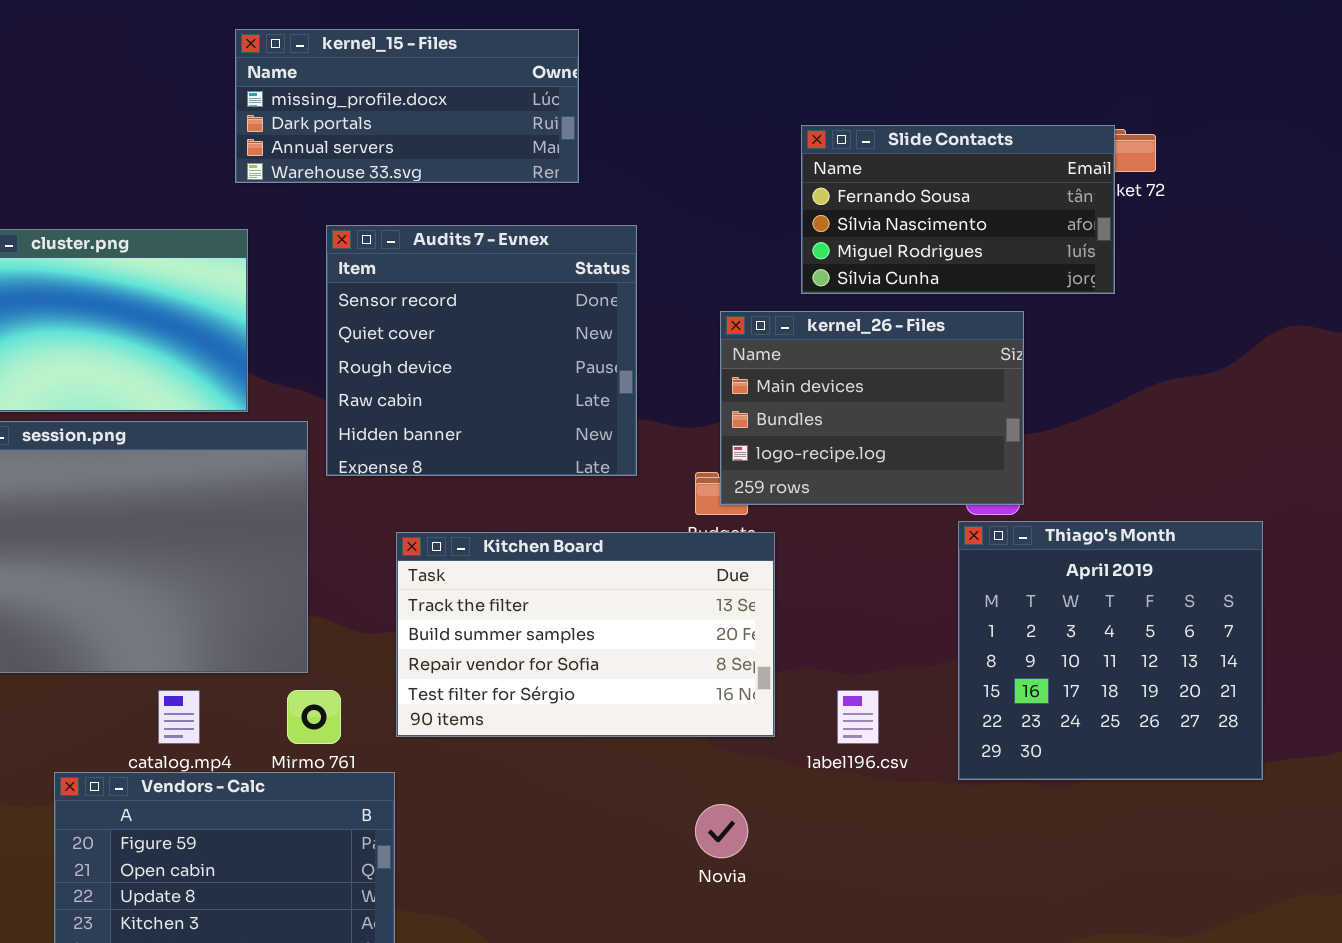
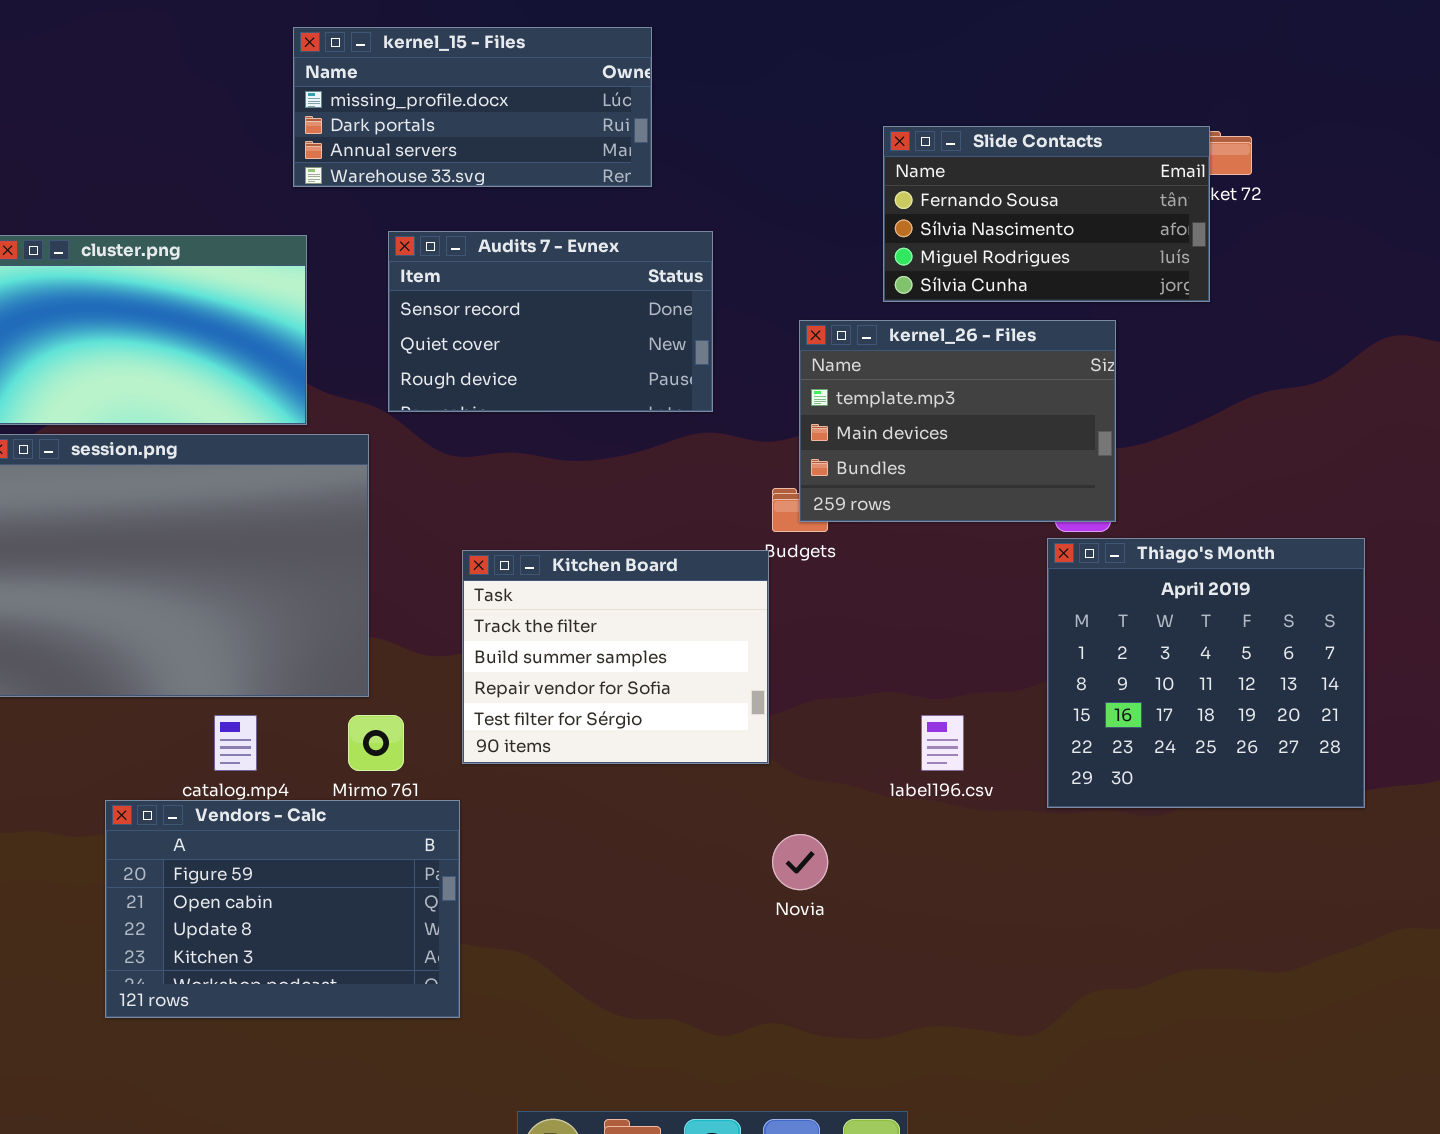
Audits 7 - Evnex: [326,225,637,476] -> [388,231,713,412], resized
kernel_26 - Files: [720,311,1024,505] -> [799,320,1116,522], scrolled up 1 row
Kitchen Board: [396,532,775,737] -> [462,550,769,764], resized

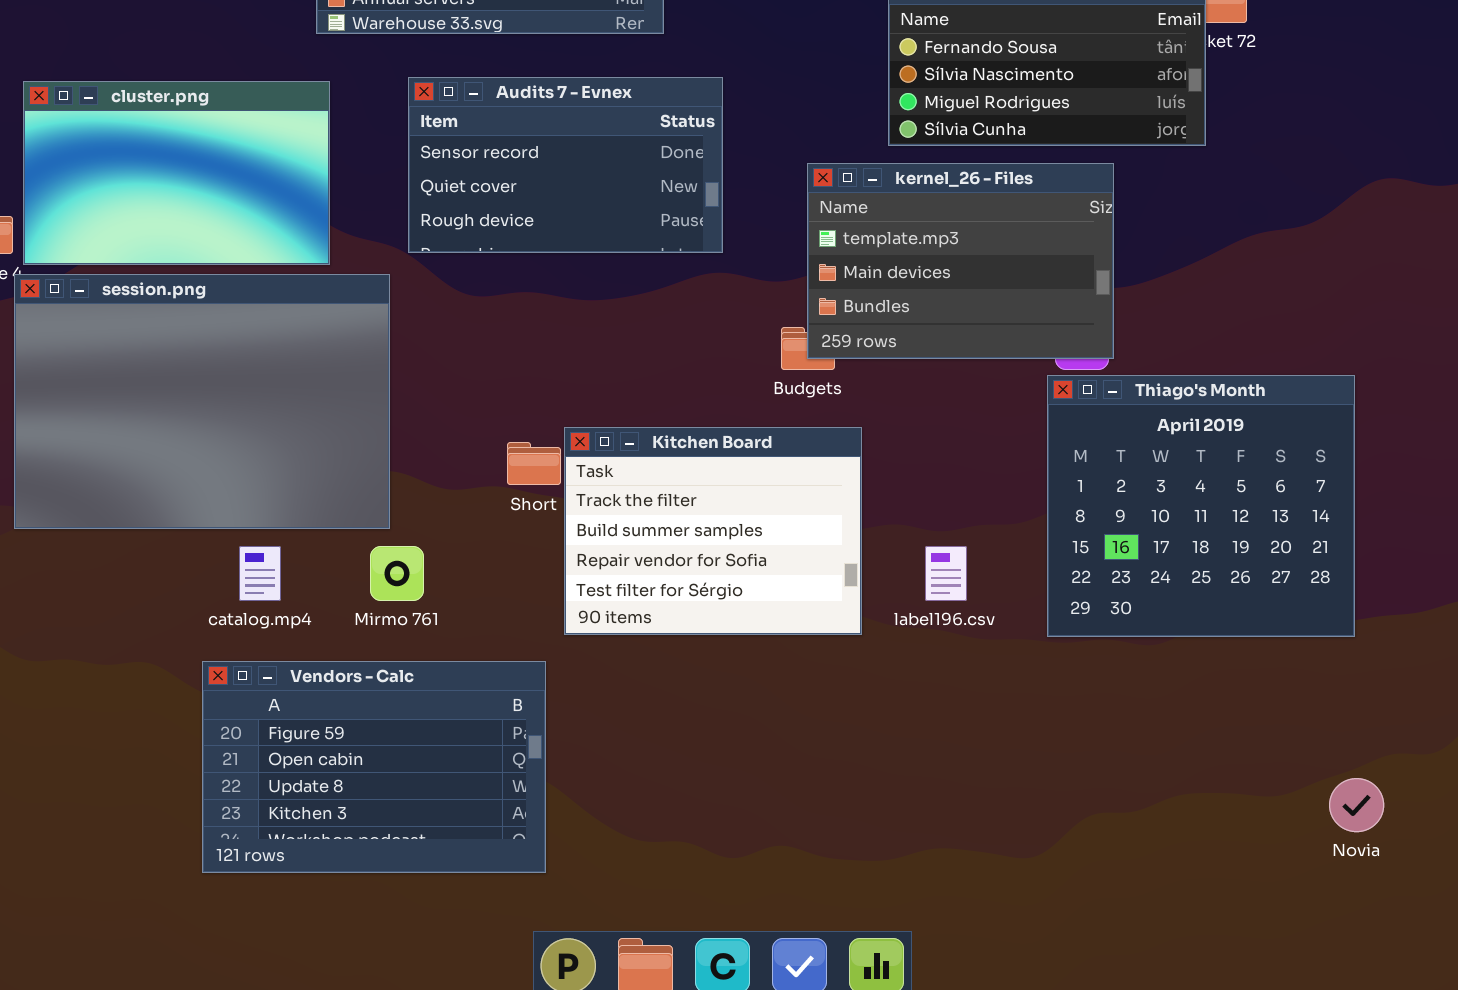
Kitchen Board: [462,550,769,764] -> [564,427,862,635], moved
Vendors - Calc: [105,800,460,1018] -> [202,661,546,873], moved
Novia: [772,834,828,890] -> [1329,778,1384,832], moved

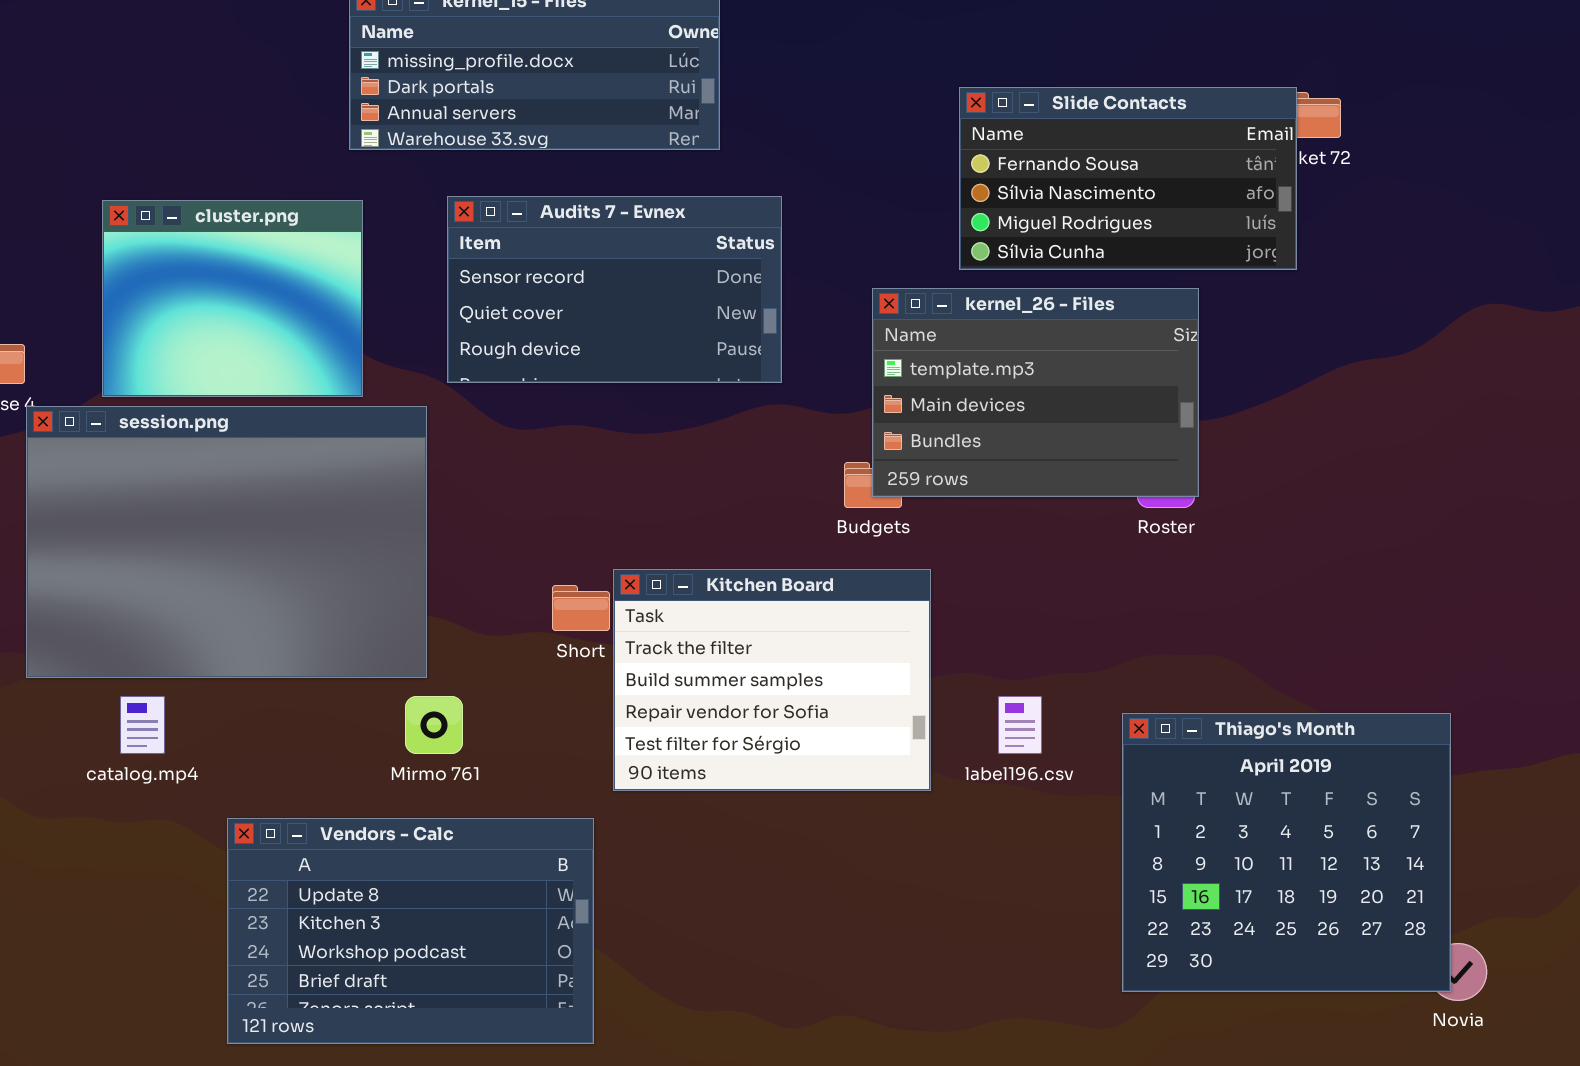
cluster.png: [23,81,330,265] -> [102,200,363,397], resized
Thiago's Month: [1047,375,1355,637] -> [1122,713,1451,992], moved
catalog.mp4: [239,546,281,601] -> [120,696,165,754], moved
Vendors - Calc: [202,661,546,873] -> [227,818,594,1044], scrolled down 2 rows

